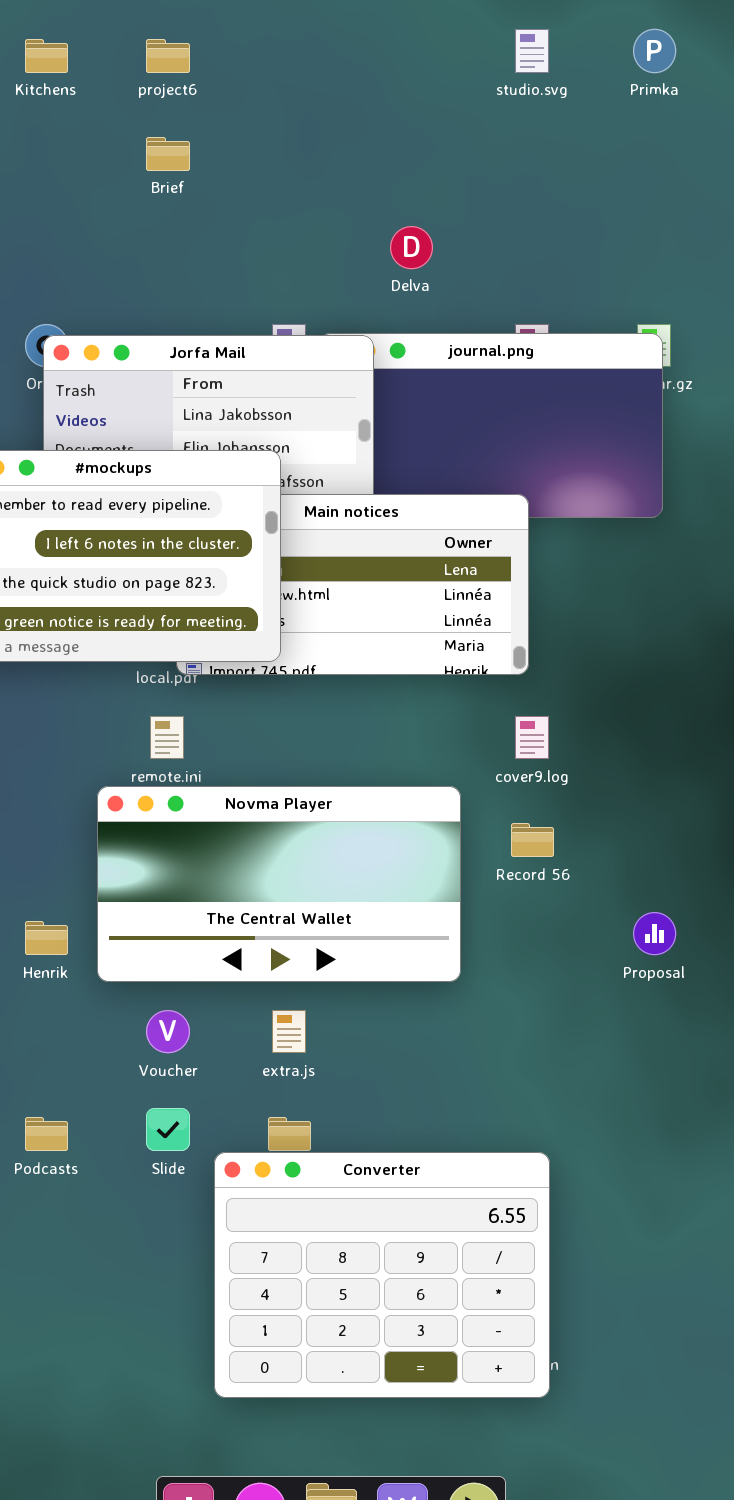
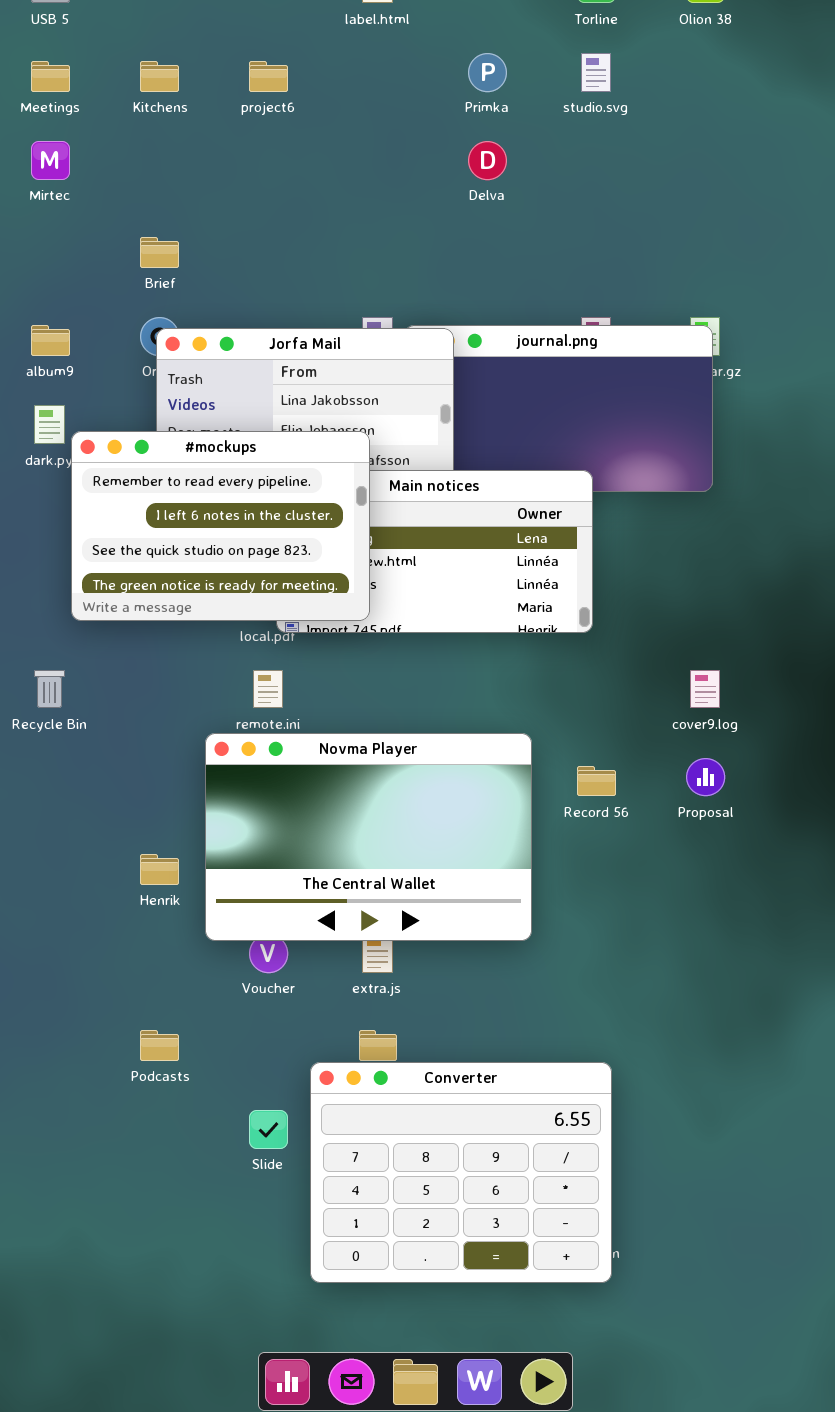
Primka: [633,29,676,73] -> [468,53,507,92], moved
Brief: [146,137,190,171] -> [140,237,179,268], moved
Delva: [390,226,433,269] -> [468,141,507,180], moved
cover9.log: [515,716,549,759] -> [690,670,720,708], moved
Novma Player: [97,786,461,982] -> [205,733,532,941], resized
Proposal: [633,912,676,955] -> [686,758,725,796], moved
Slide: [146,1108,190,1151] -> [249,1110,288,1149], moved

